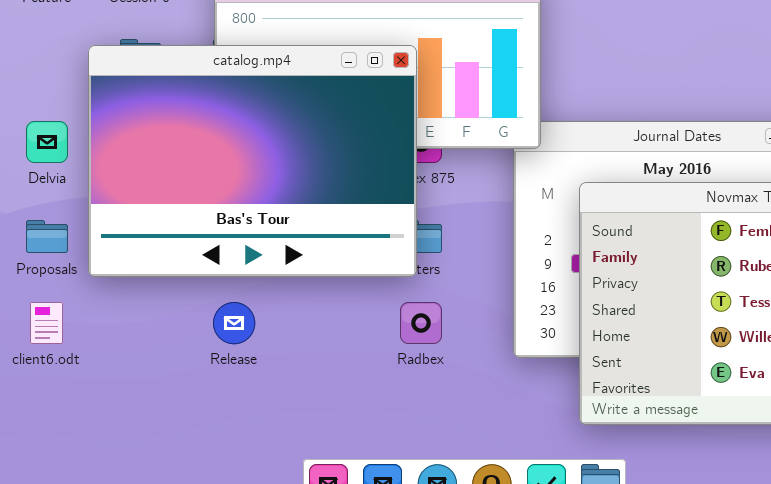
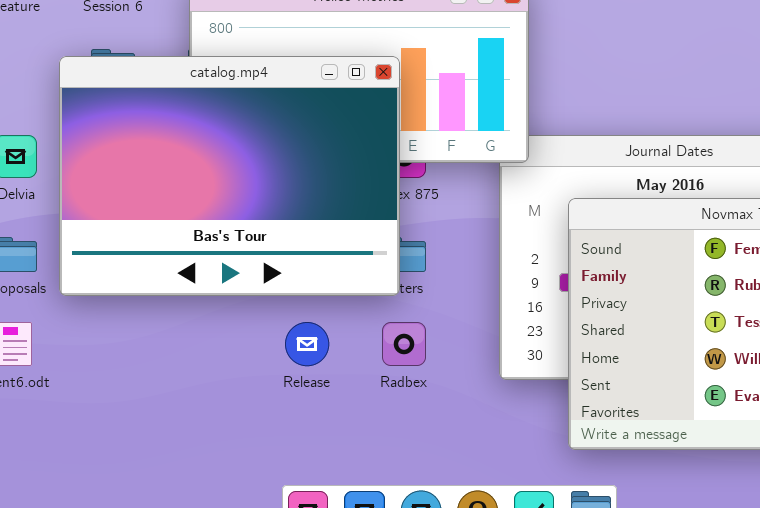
Release: [213,302,255,344] -> [285,322,329,366], moved

